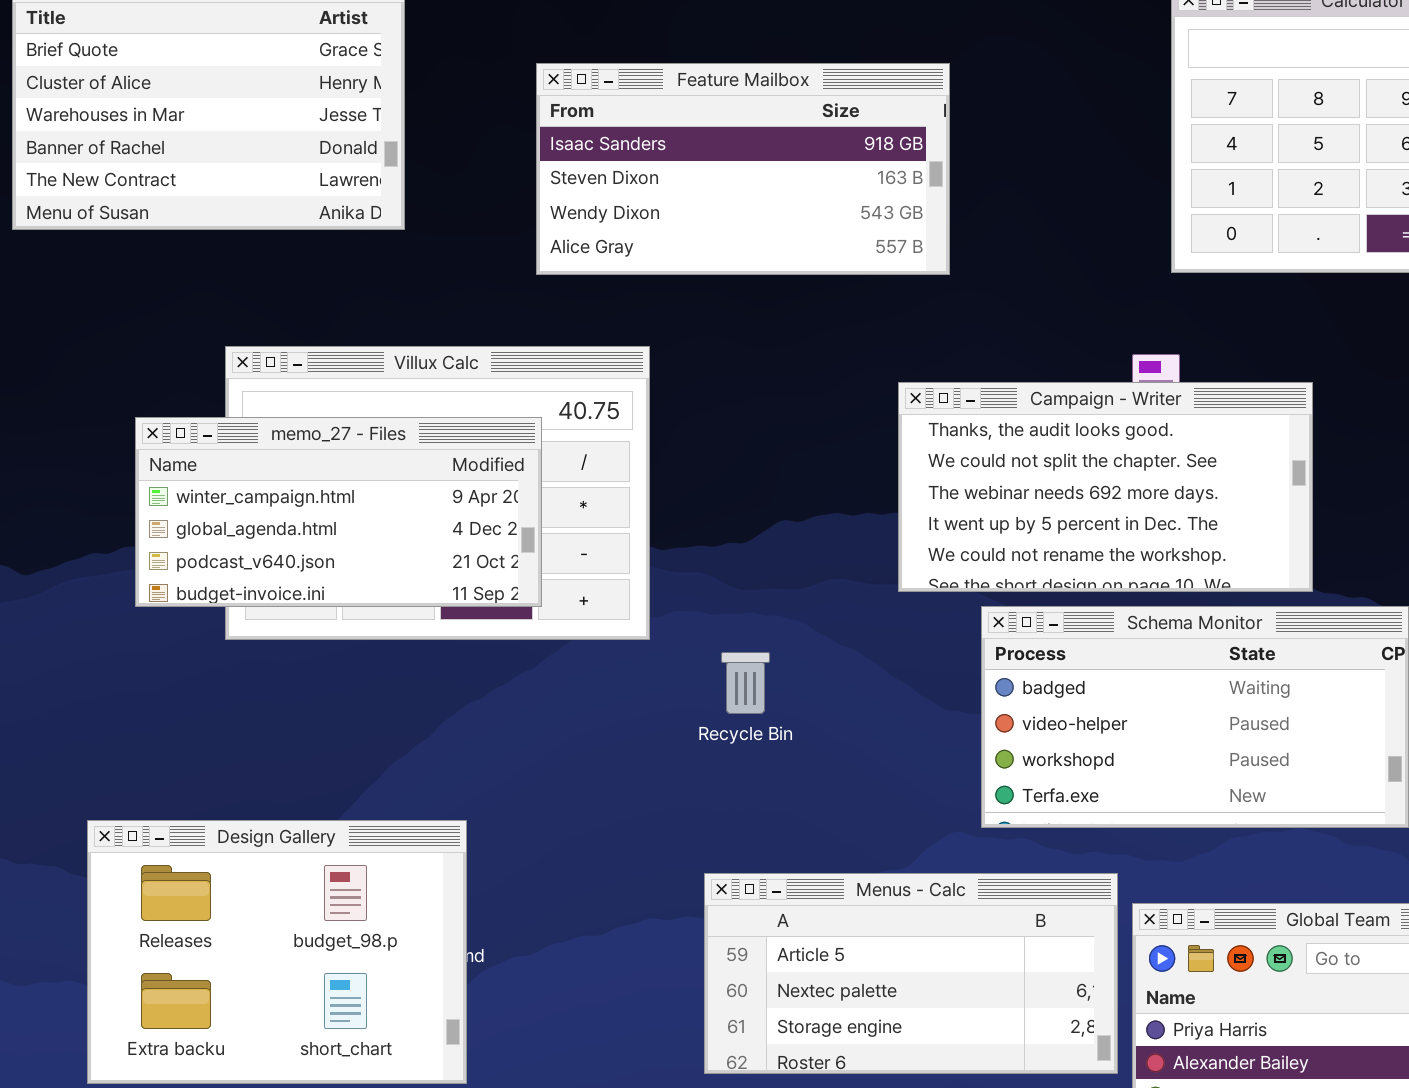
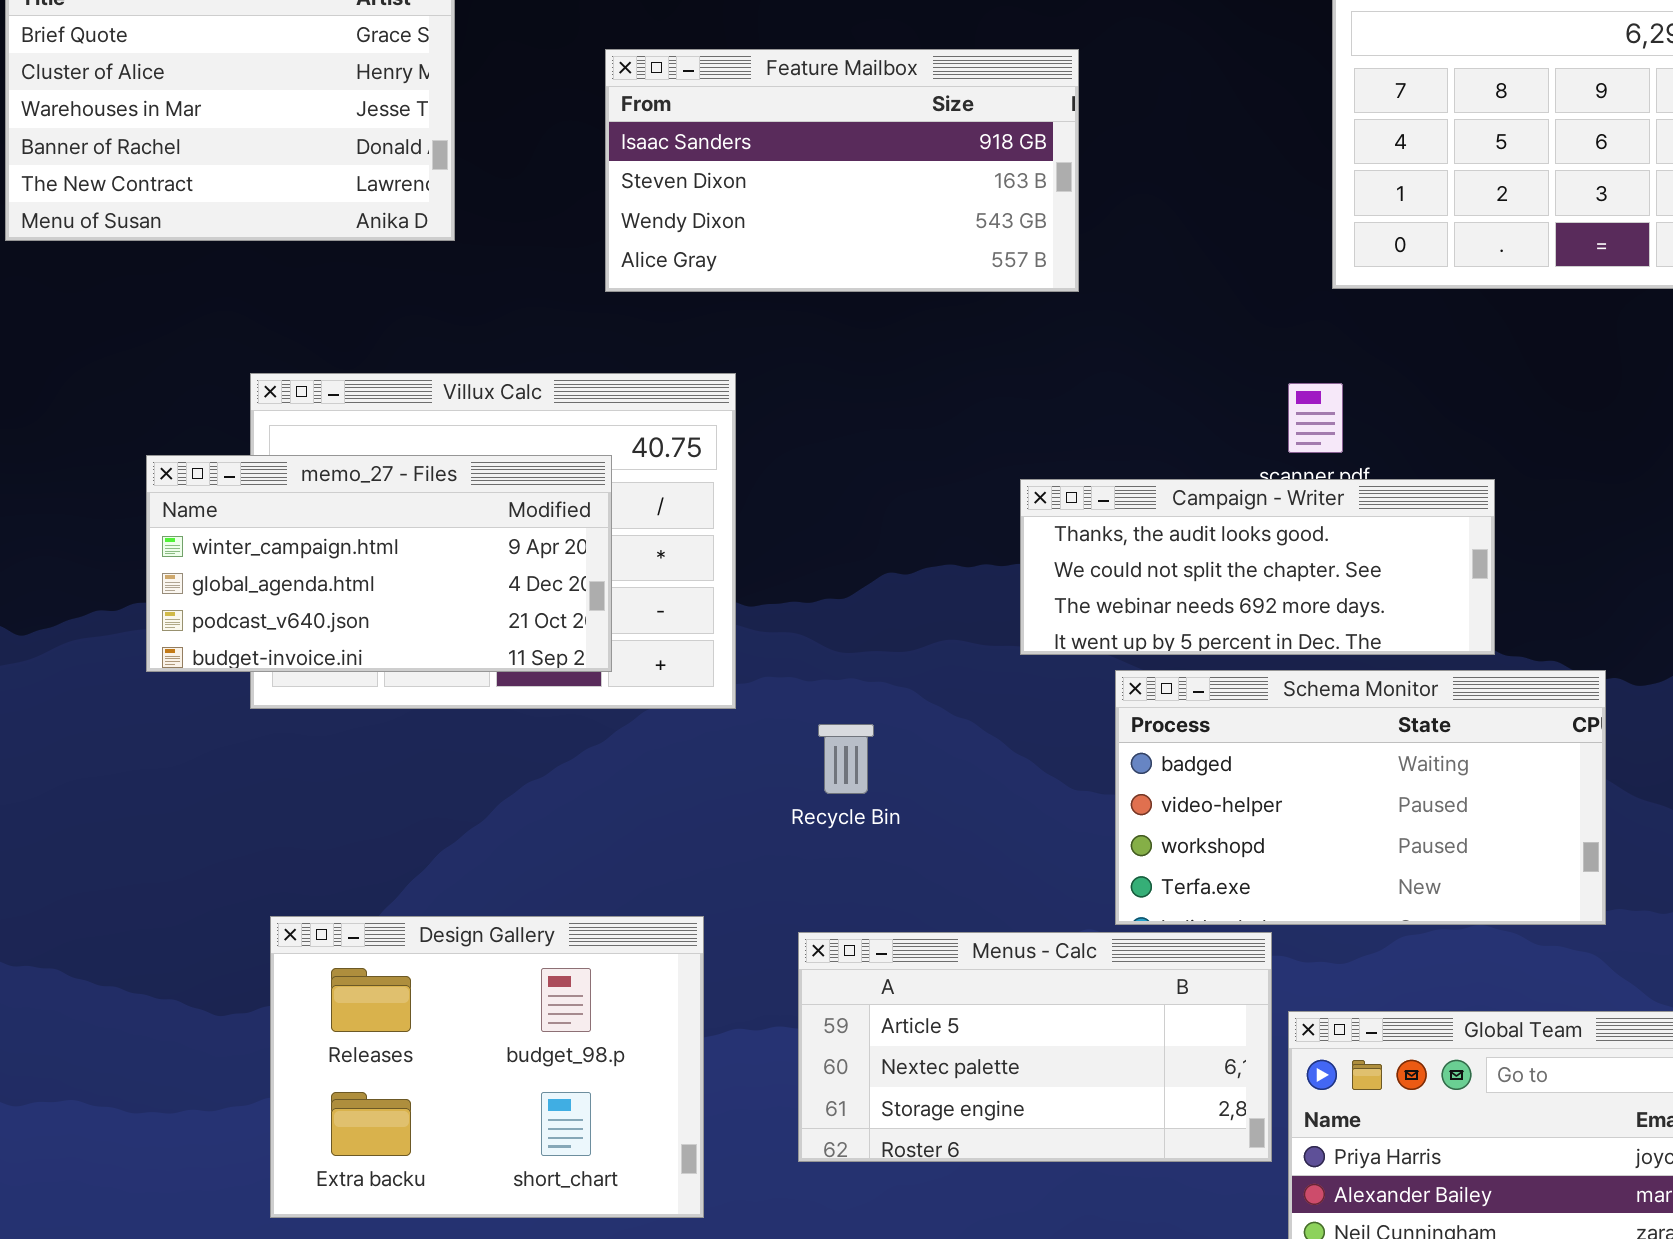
Campaign - Writer: [898,382,1313,592] -> [1020,479,1495,655], resized
Design Gallery: [87,820,467,1084] -> [270,916,704,1218], moved
Menus - Calc: [704,873,1118,1074] -> [798,932,1272,1162], moved

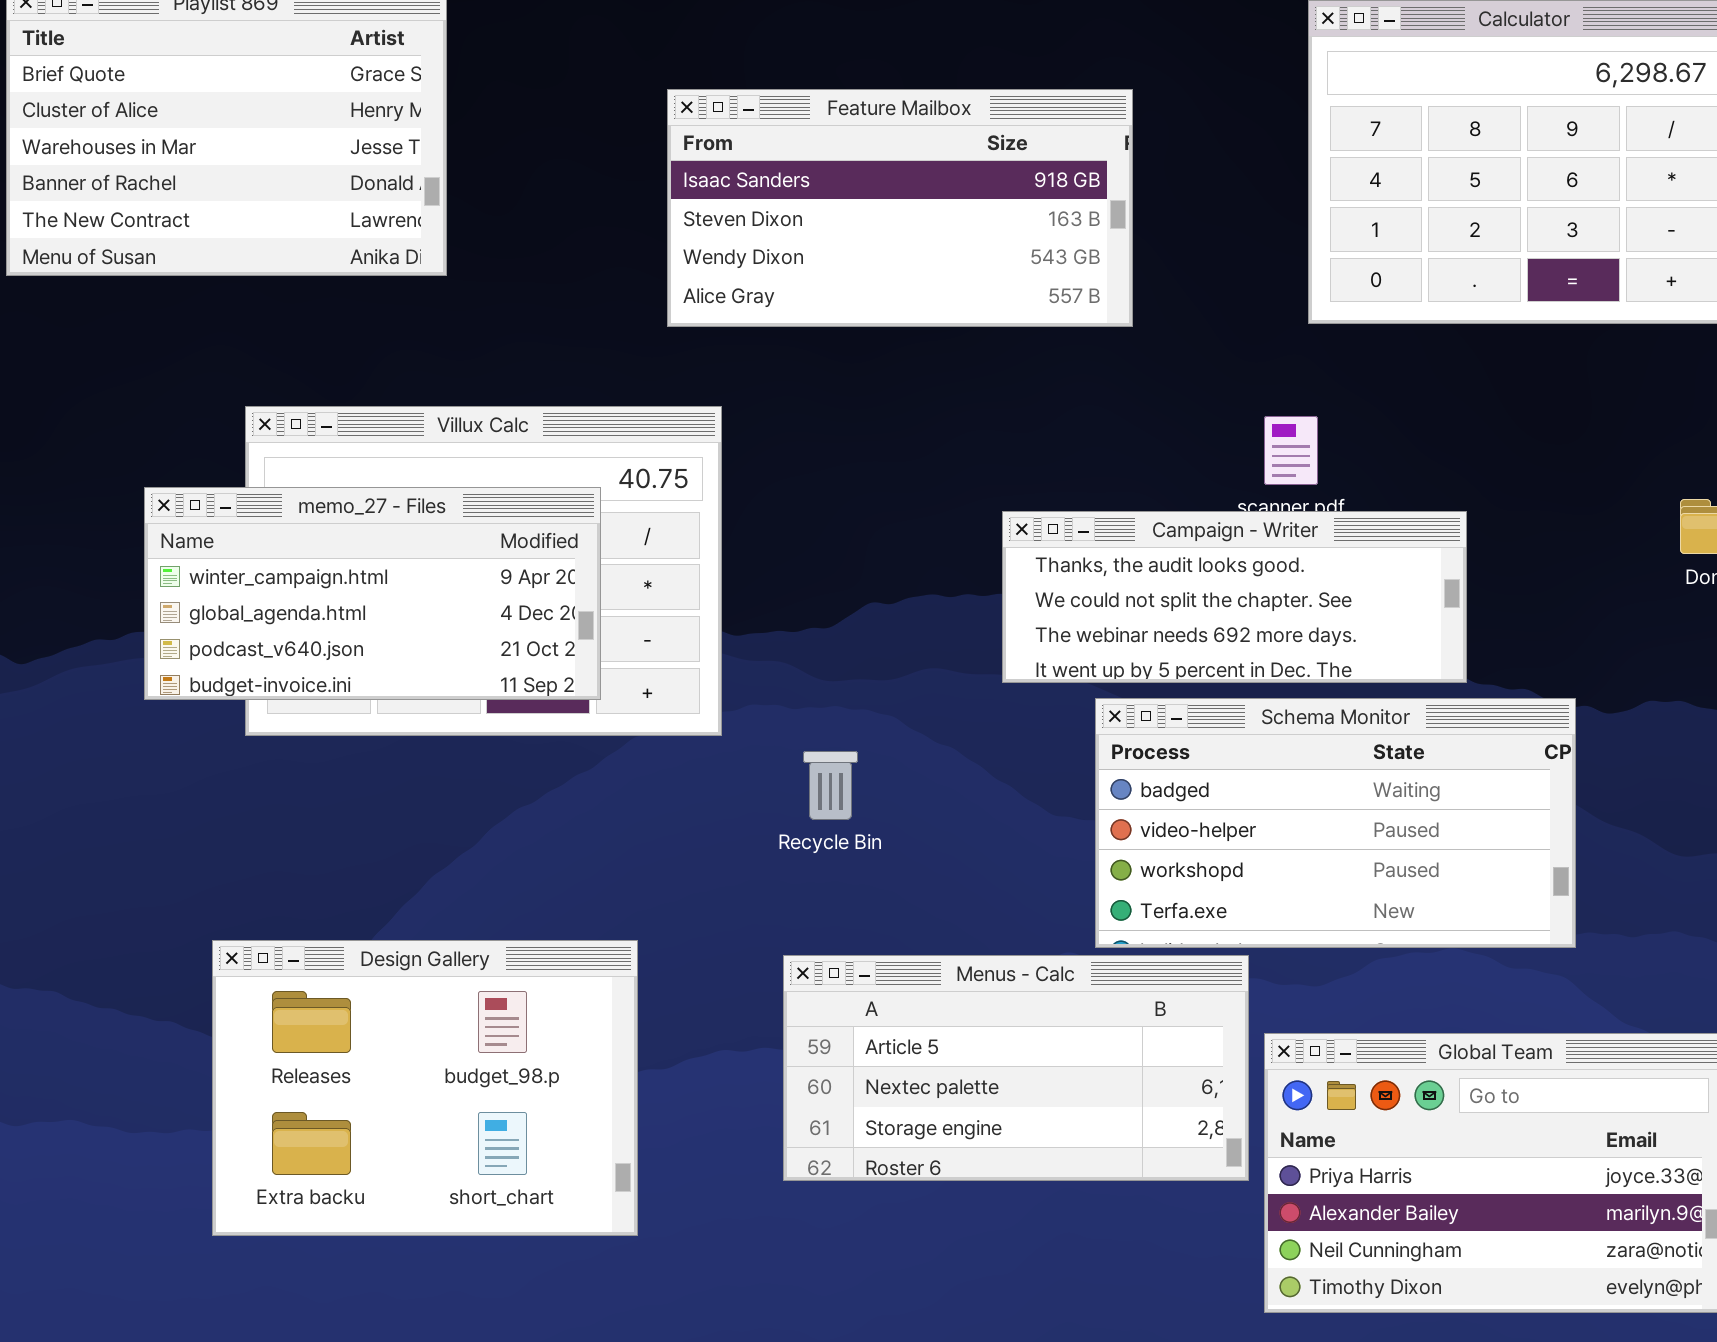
Feature Mailbox: [605,49,1079,292] -> [667,89,1133,327], moved
Design Gallery: [270,916,704,1218] -> [212,940,638,1236], moved

